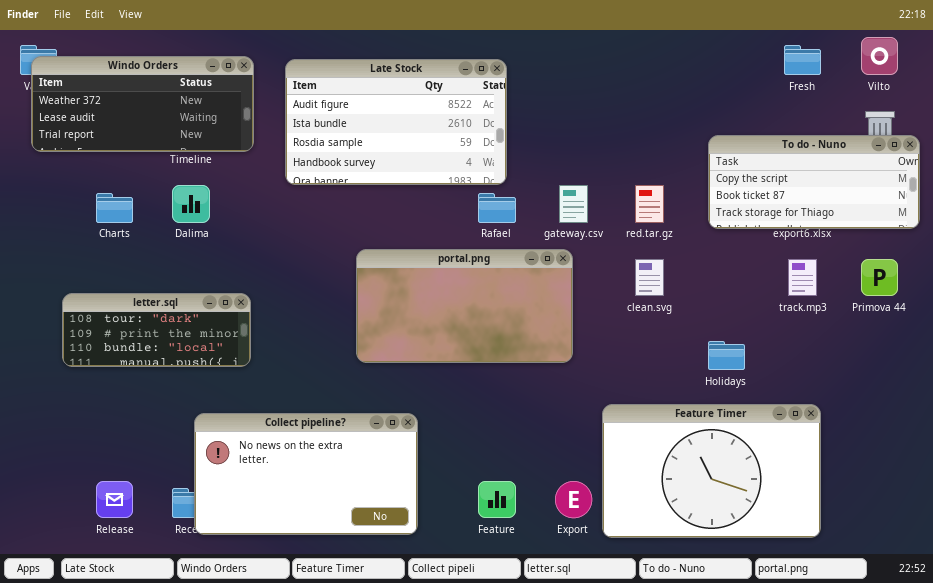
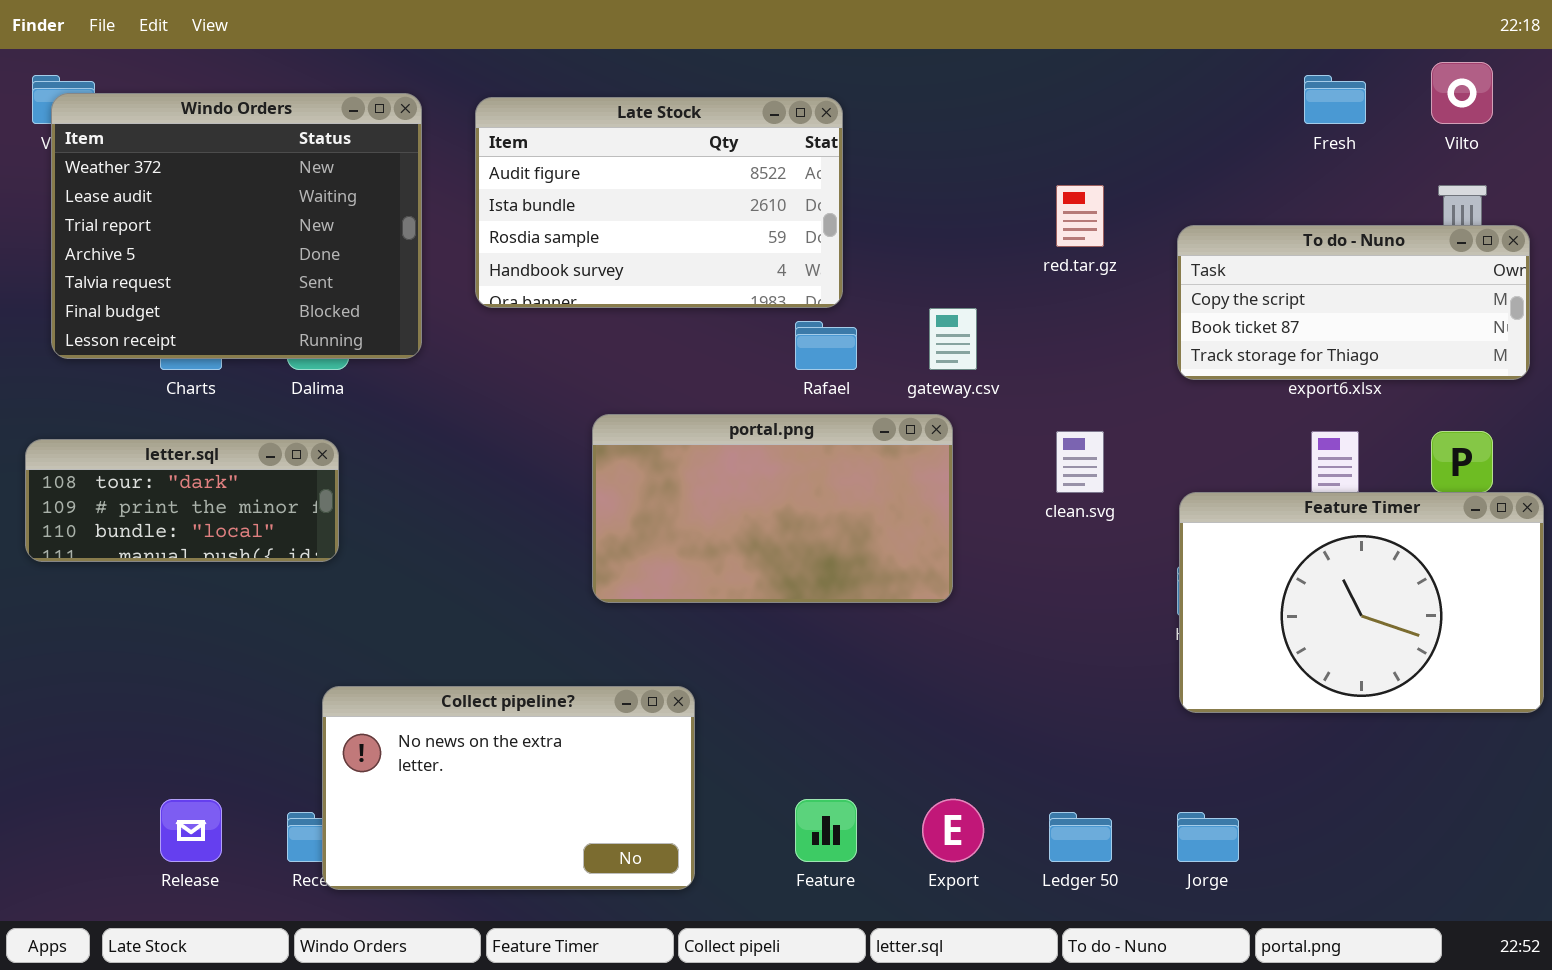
Windo Orders: [31,56,254,152] -> [51,93,422,359], resized
red.tar.gz: [635,185,664,223] -> [1056,185,1104,247], moved
letter.sql: [62,293,251,367] -> [25,439,339,562], moved
Feature Timer: [602,404,821,538] -> [1179,492,1544,713], moved

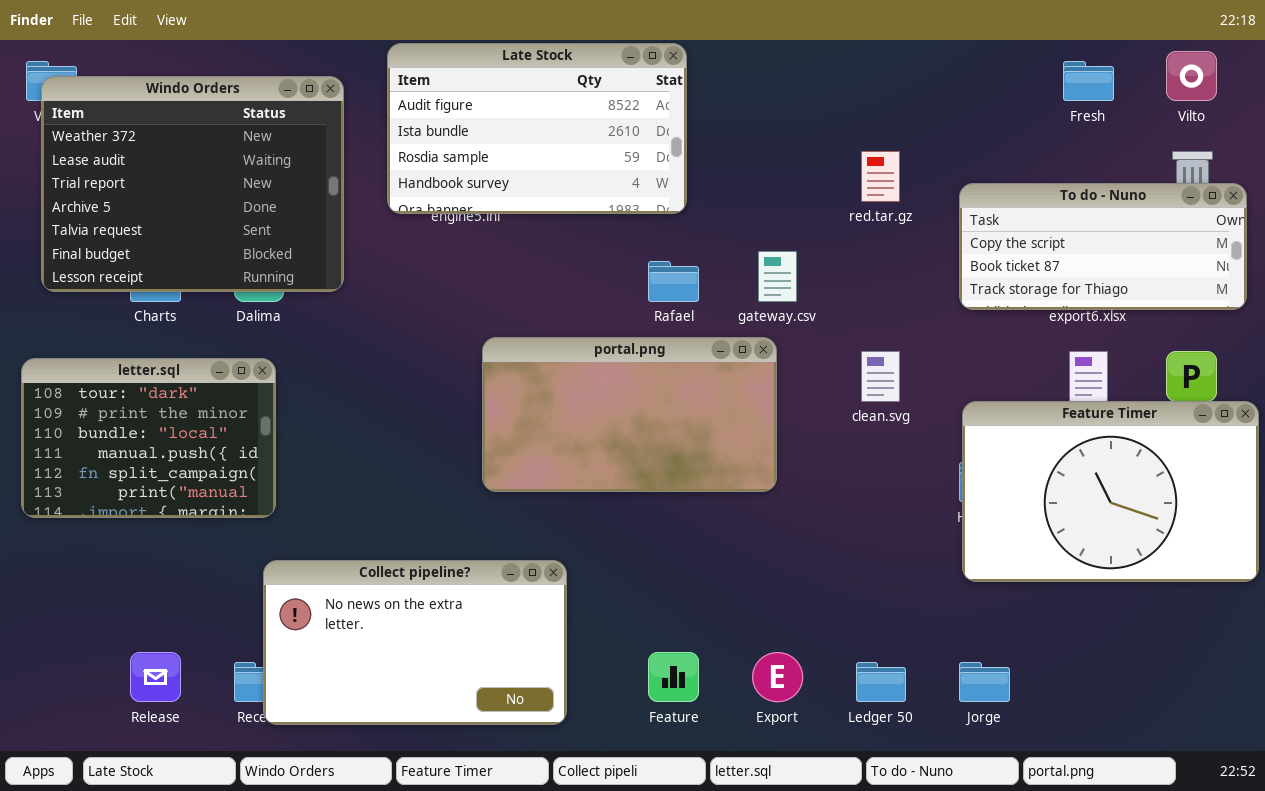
Late Stock: [475,97,843,308] -> [387,43,687,214], moved
letter.sql: [25,439,339,562] -> [21,358,276,518], resized

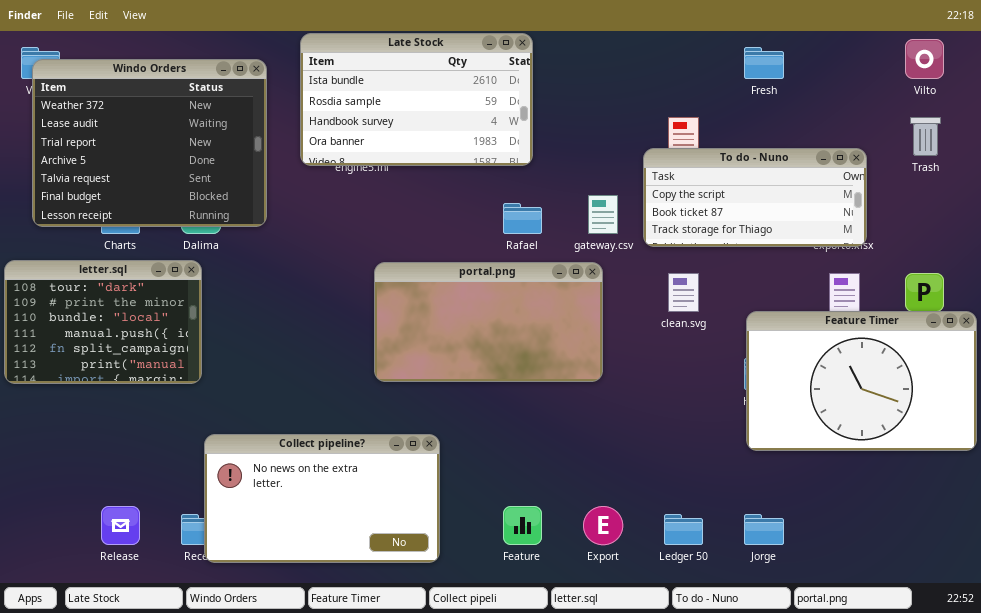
Late Stock: [387,43,687,214] -> [300,33,533,166], scrolled down 1 row
Fresh: [1063,61,1114,101] -> [744,47,784,79], moved
To do - Nuno: [959,183,1247,310] -> [643,148,867,247], moved
letter.sql: [21,358,276,518] -> [4,260,202,384], moved

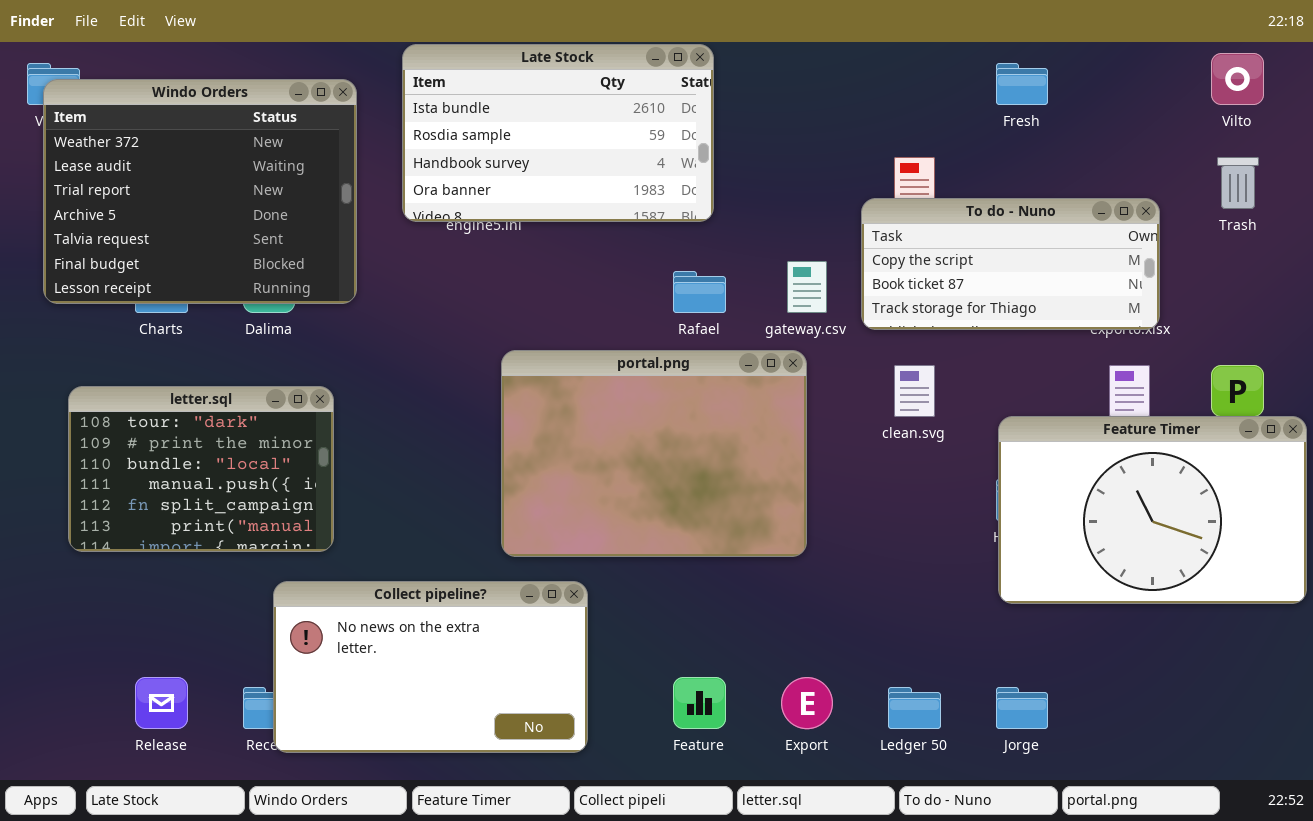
letter.sql: [4,260,202,384] -> [68,386,334,552], moved
portal.png: [374,262,603,382] -> [501,350,807,557], resized

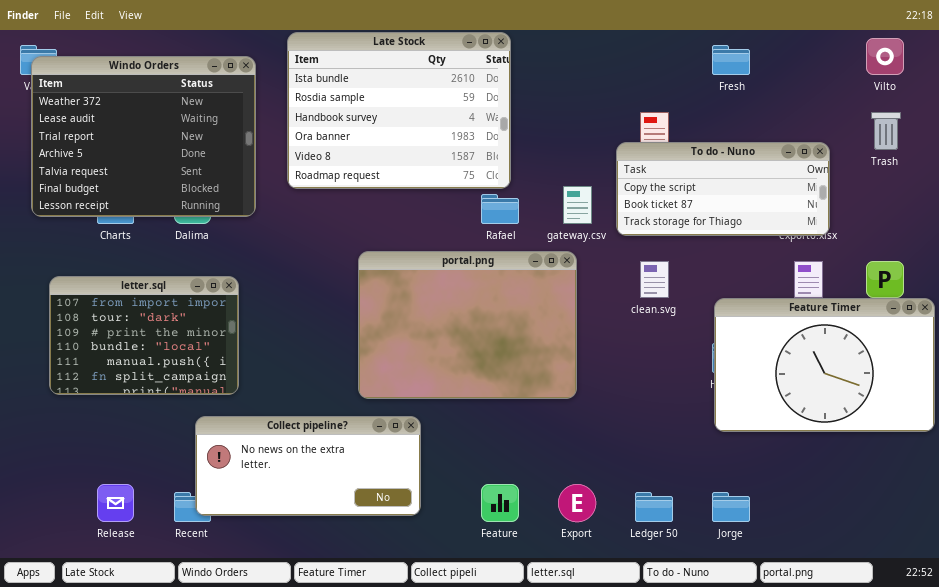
Late Stock: [402,44,714,222] -> [287,32,511,189], resized
letter.sql: [68,386,334,552] -> [49,276,239,395], scrolled up 1 row
Collect pipeline?: [273,581,588,753] -> [195,416,421,516], resized

